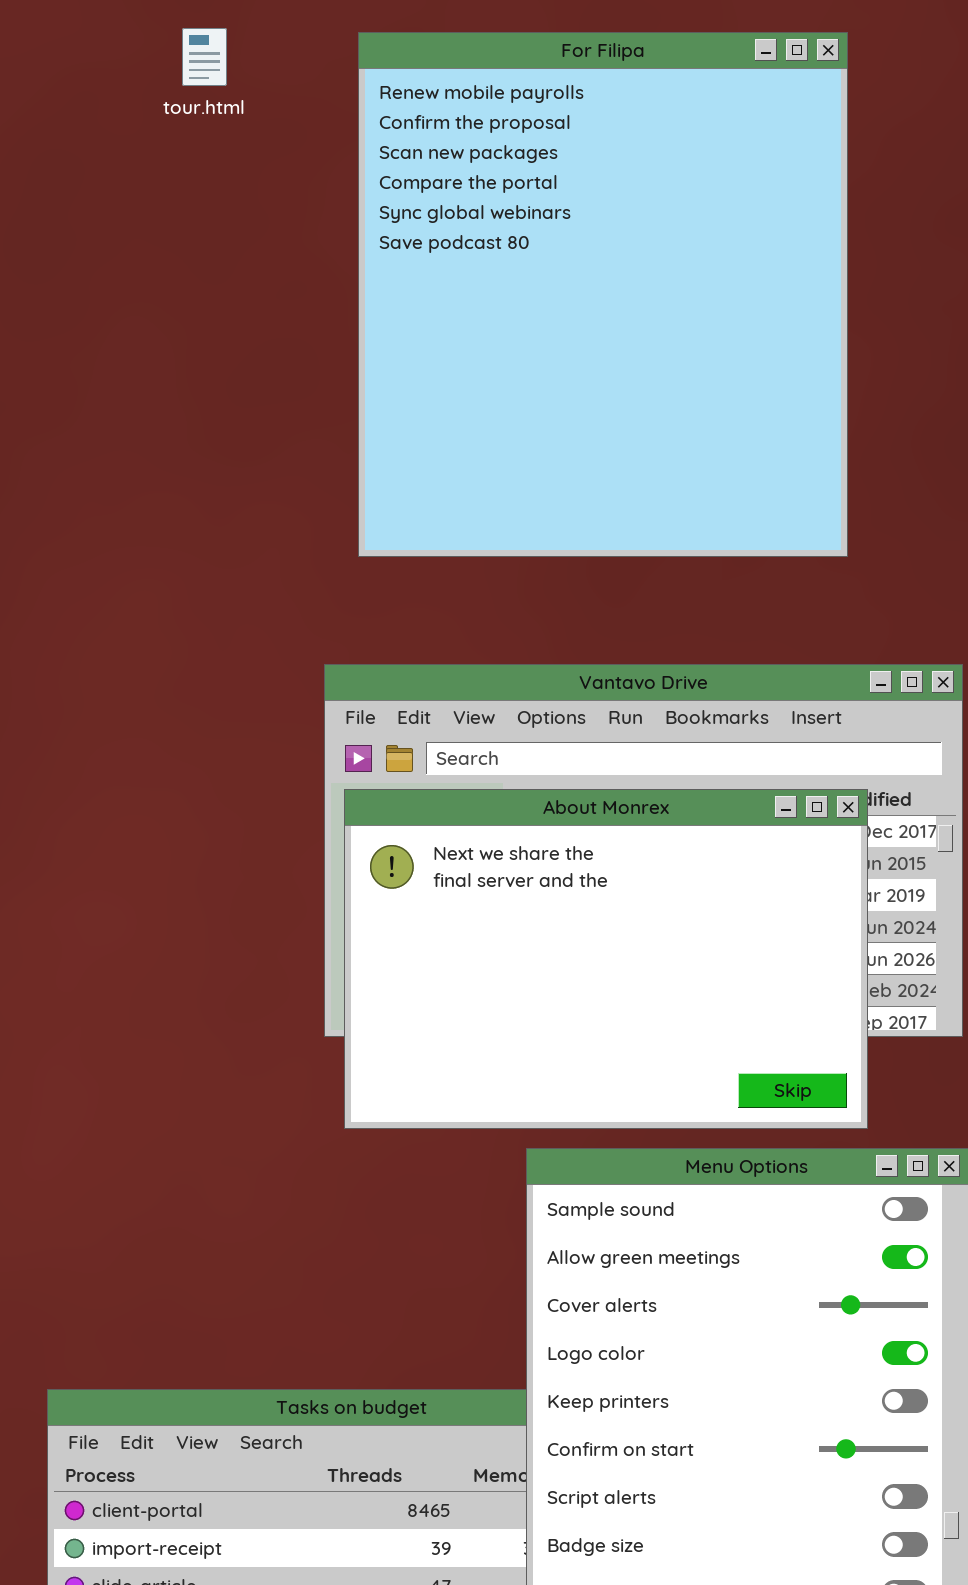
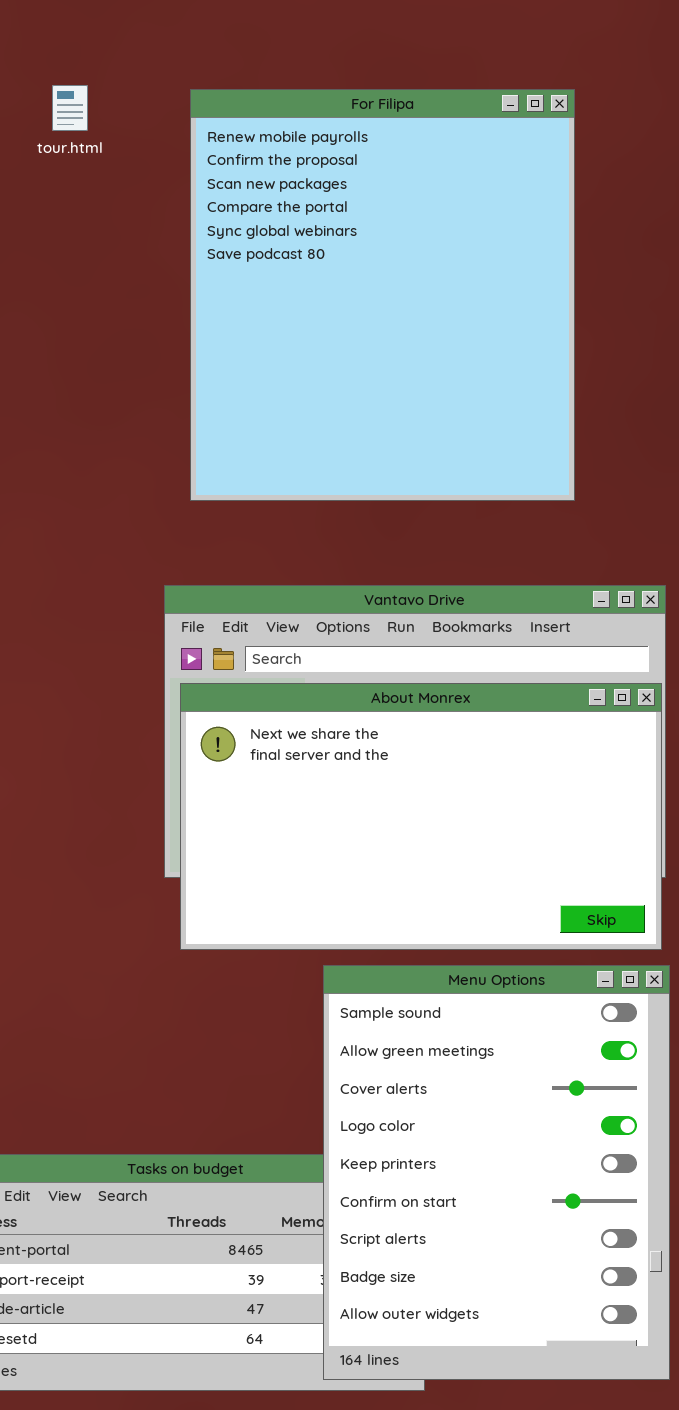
About Monrex: [344,789,868,1129] -> [180,683,662,950], resized

